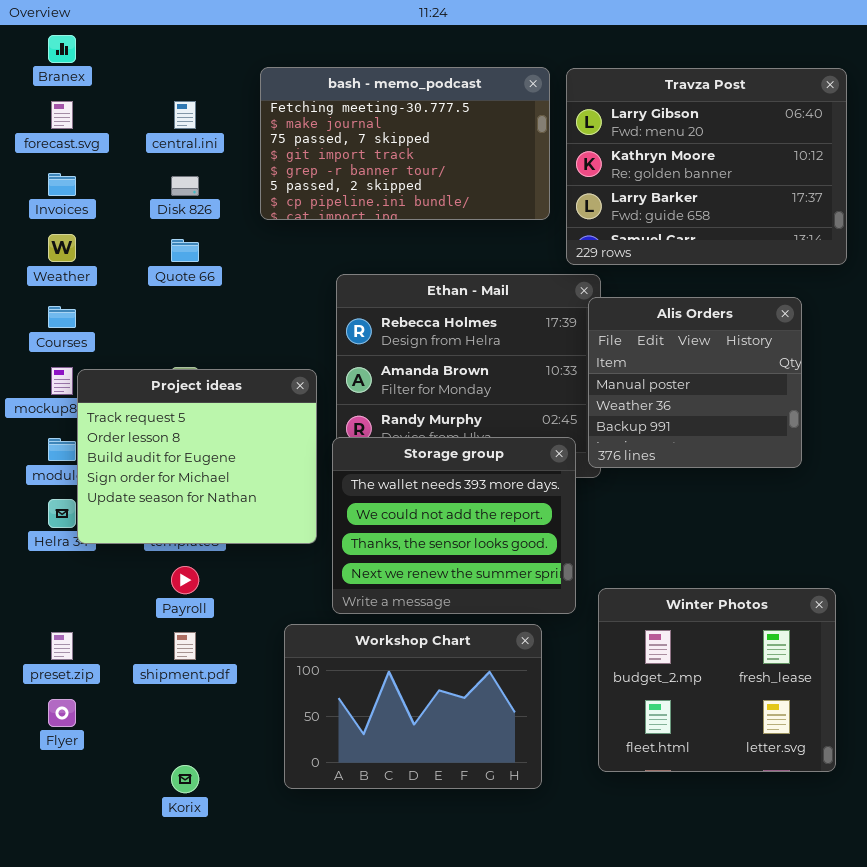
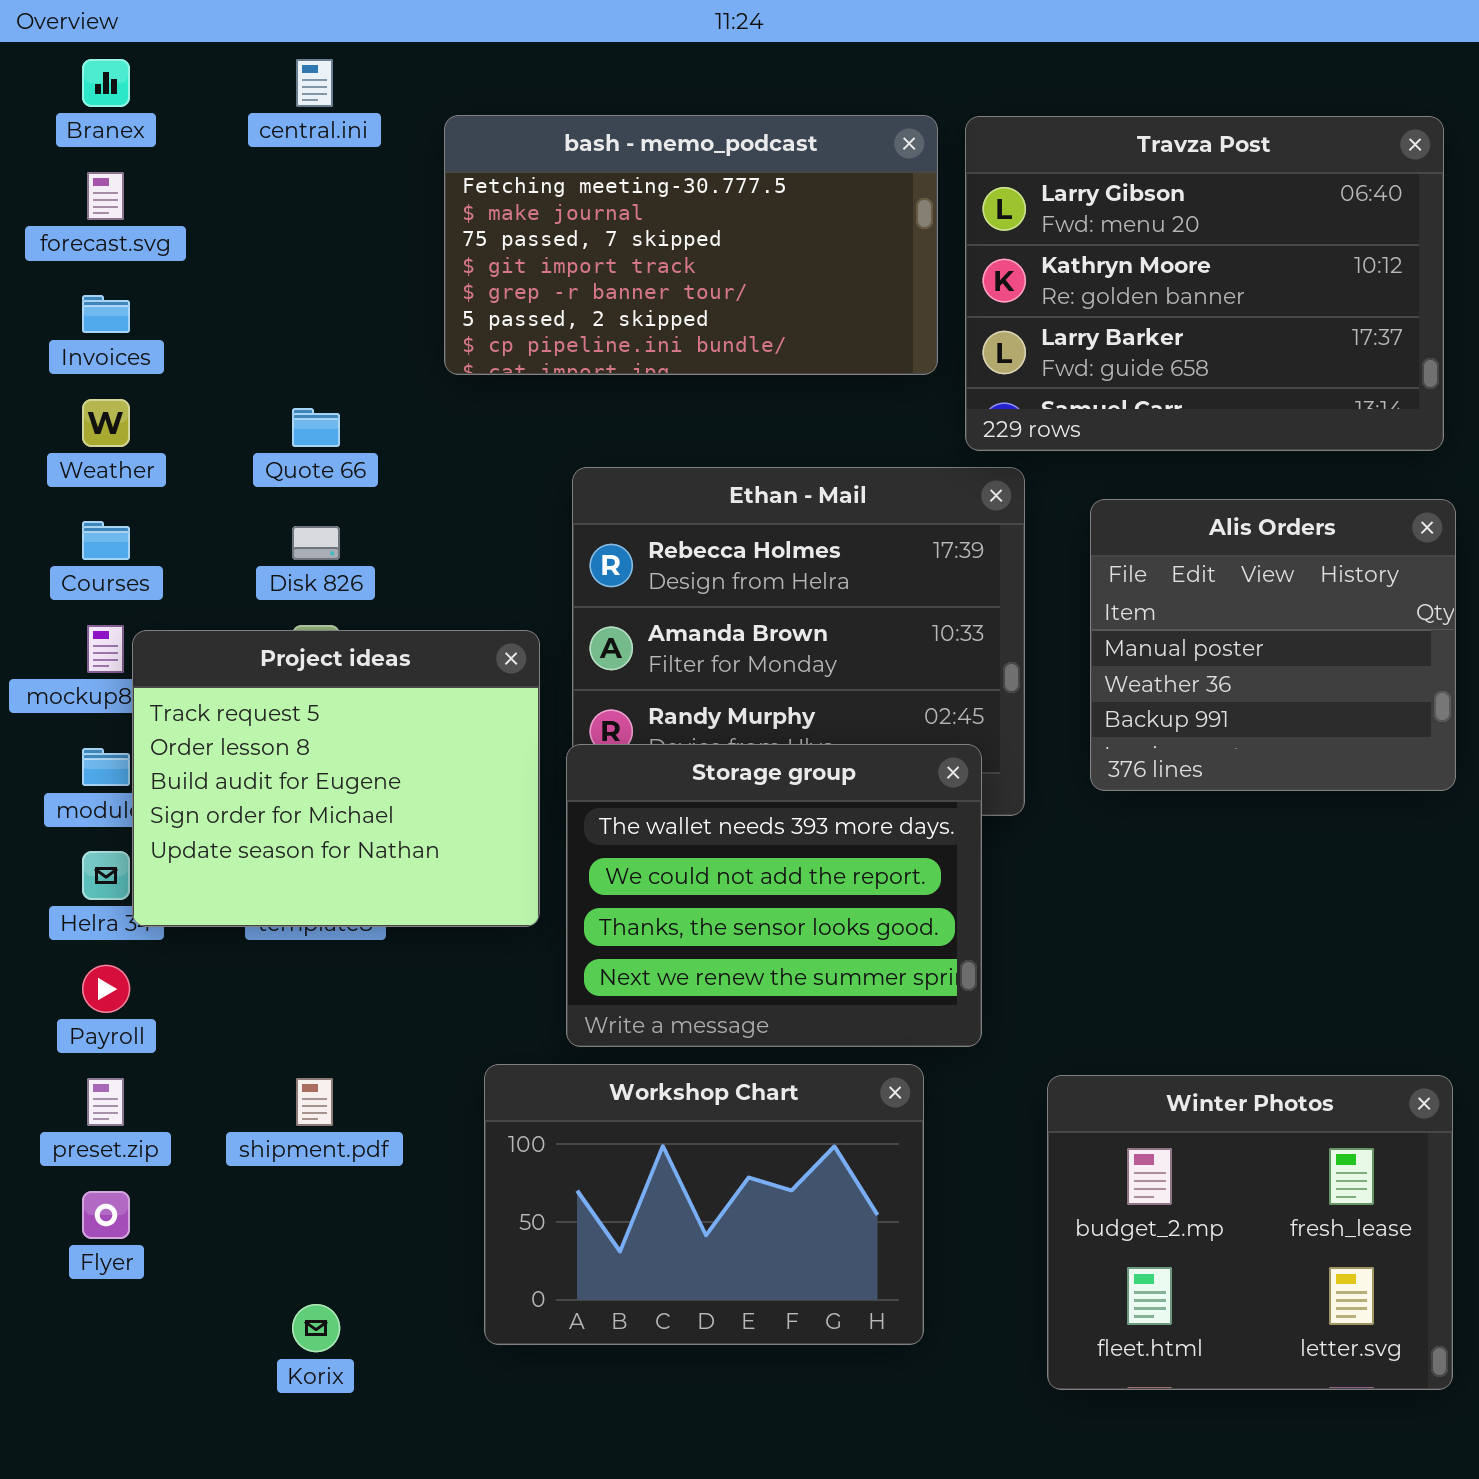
central.ini: [174,101,196,129] -> [296,59,333,107], moved
Disk 826: [171,176,199,196] -> [292,526,340,560], moved
Alis Orders: [588,297,802,468] -> [1090,499,1456,791], moved
Payroll: [171,566,199,594] -> [82,965,130,1013], moved
Winter Photos: [598,588,836,772] -> [1047,1075,1453,1390], moved

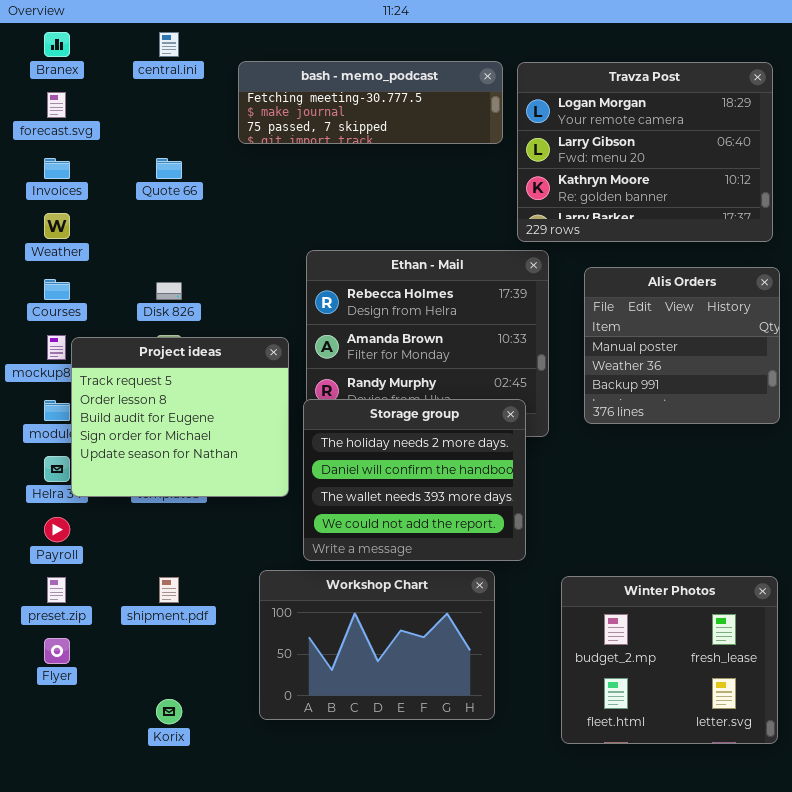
bash - memo_podcast: [444,115,938,375] -> [238,61,503,144], resized
Travza Post: [965,116,1444,451] -> [517,62,773,242], scrolled up 1 row
Quote 66: [292,408,340,447] -> [156,158,182,179], moved
Storage group: [566,744,982,1047] -> [303,399,526,561], scrolled up 2 rows

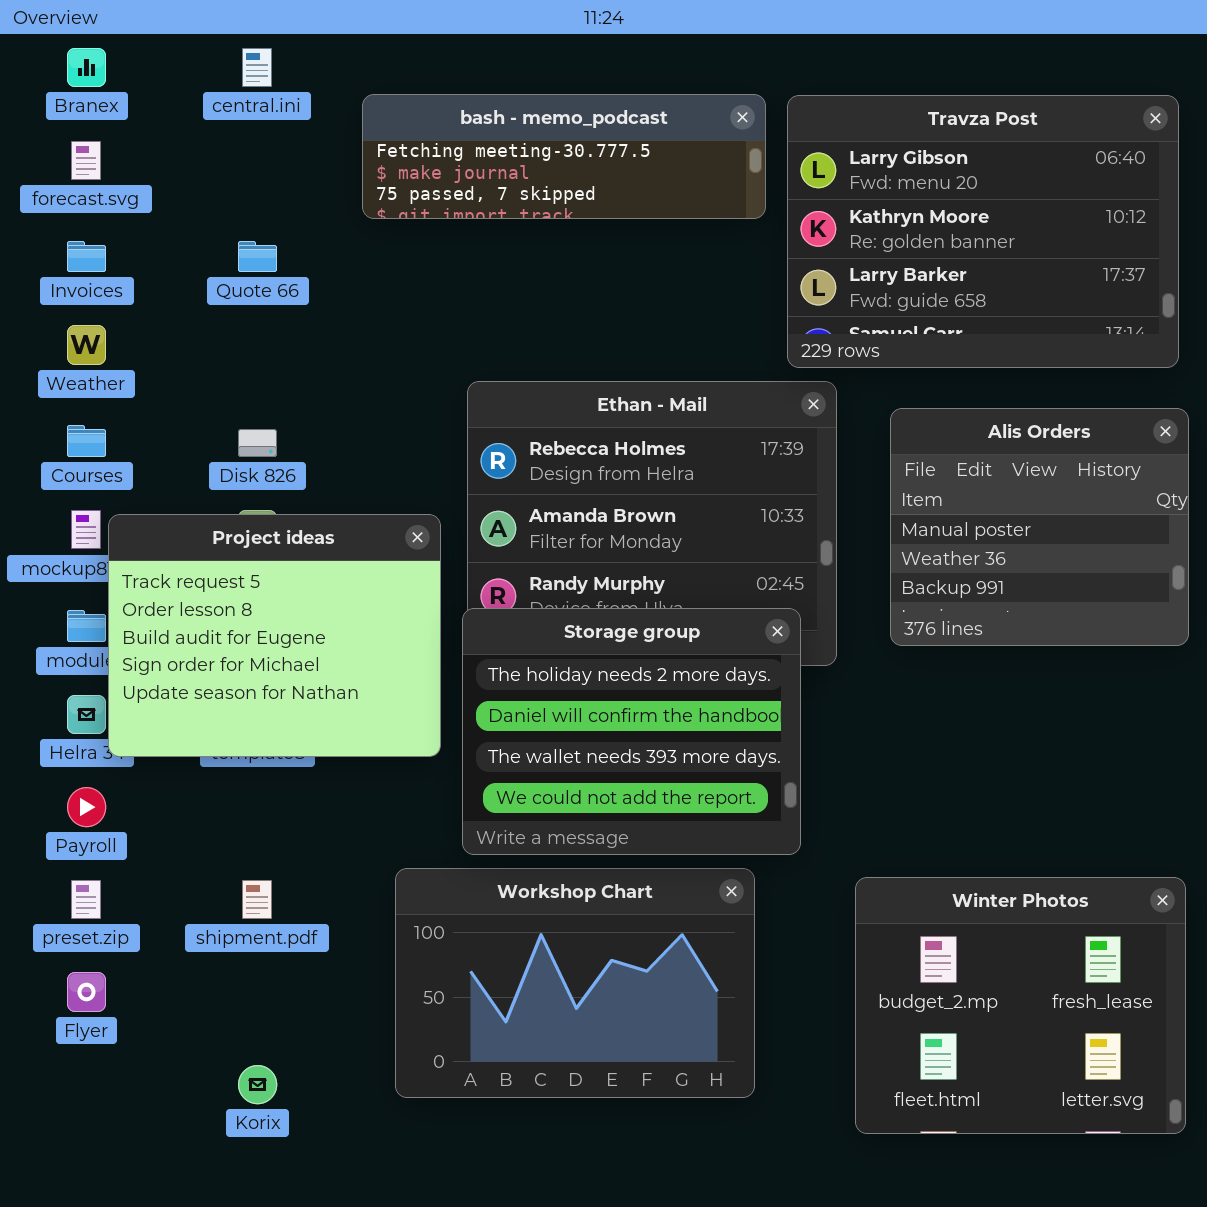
Travza Post: [517,62,773,242] -> [787,95,1179,368], scrolled down 1 row

